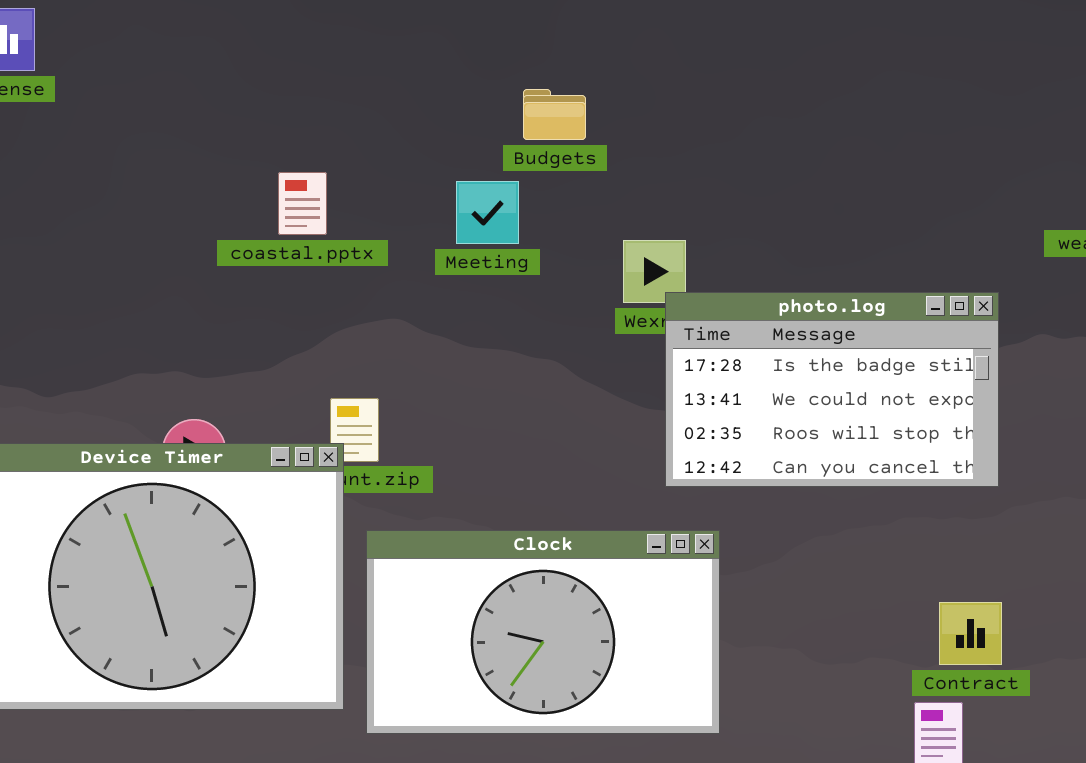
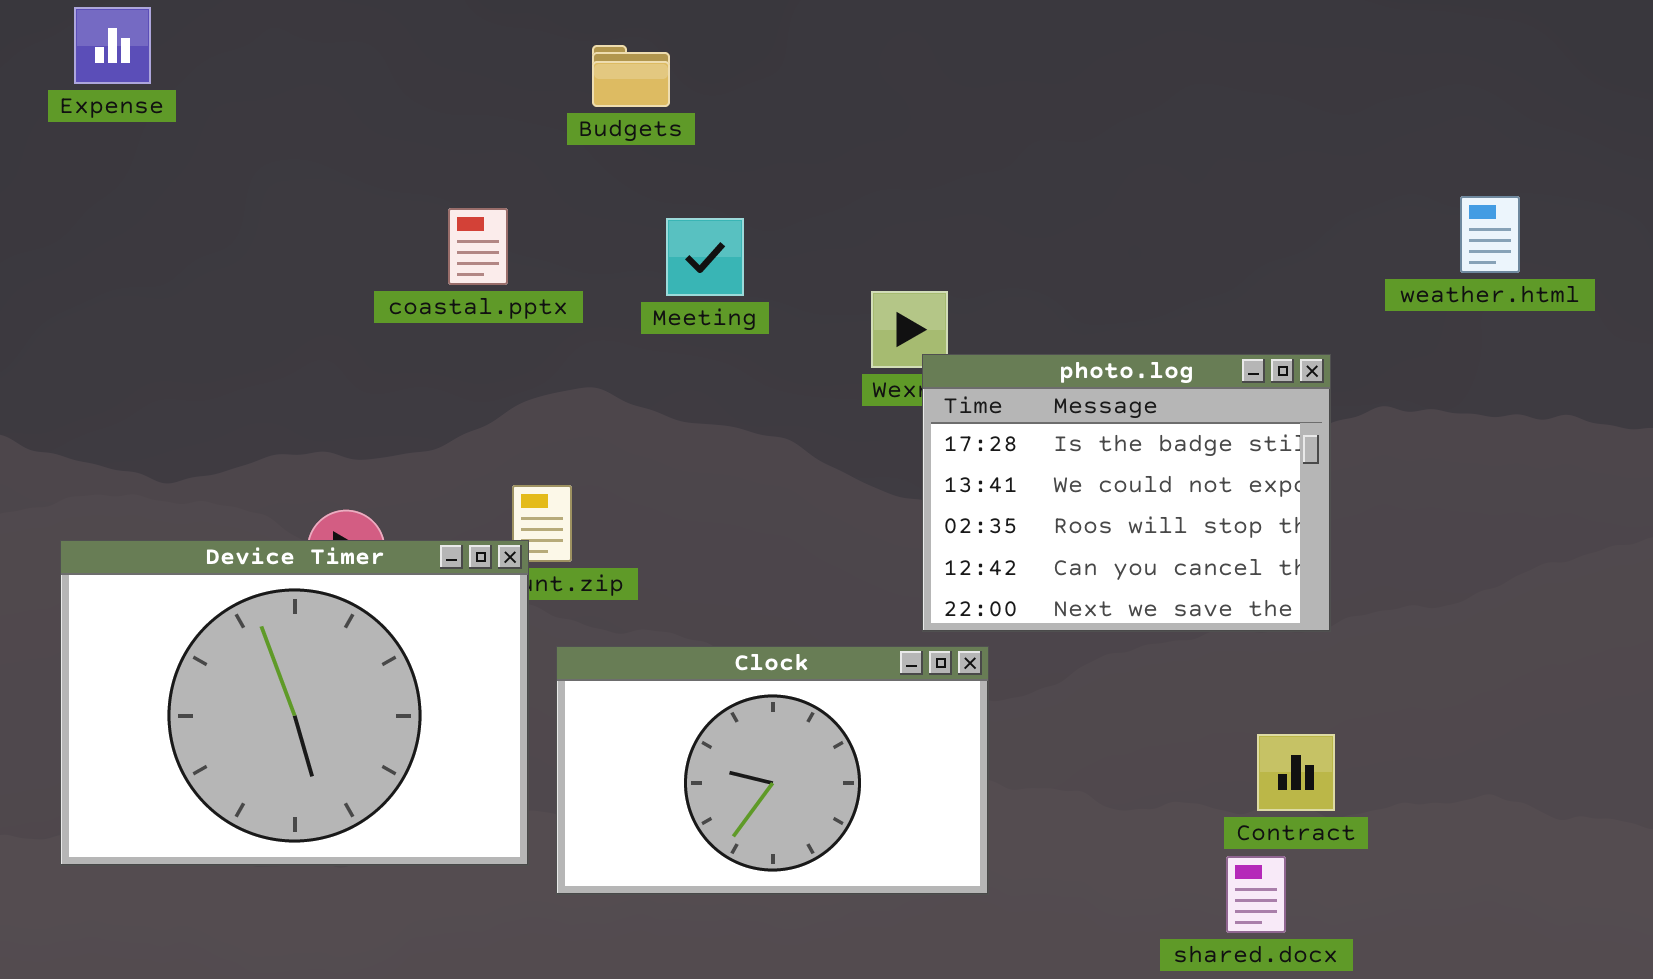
Budgets: [523,89,586,140] -> [592,45,670,107], moved
photo.log: [665,292,999,487] -> [922,354,1331,632], resized

